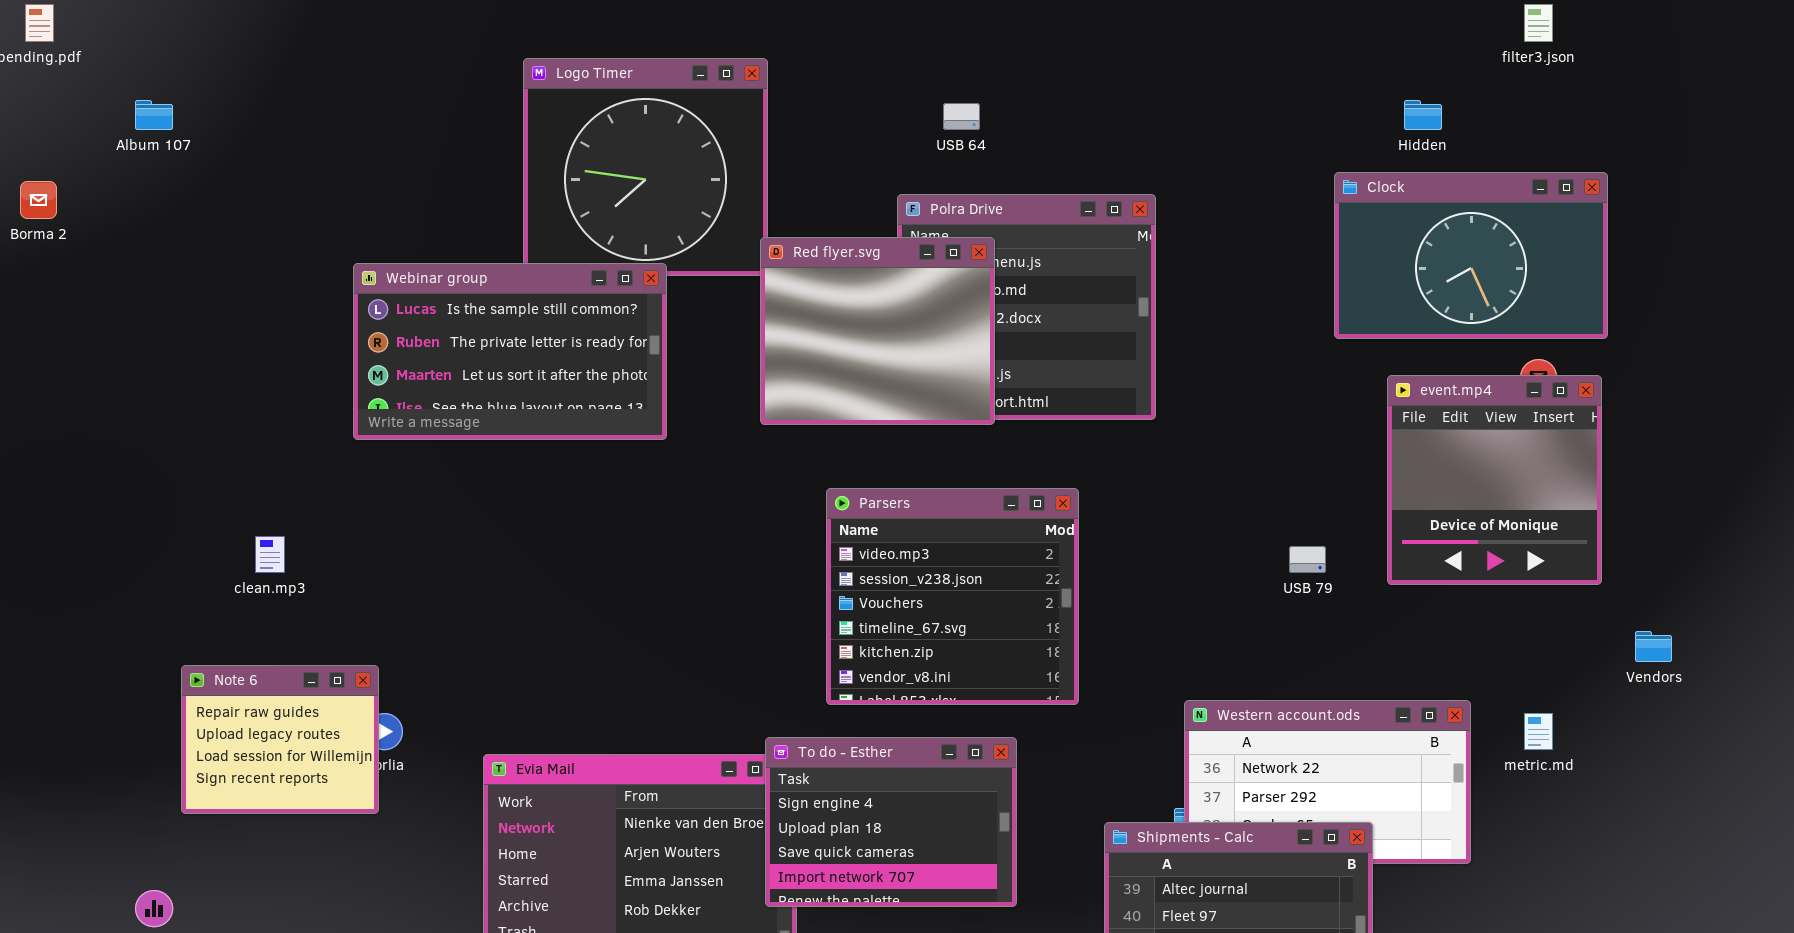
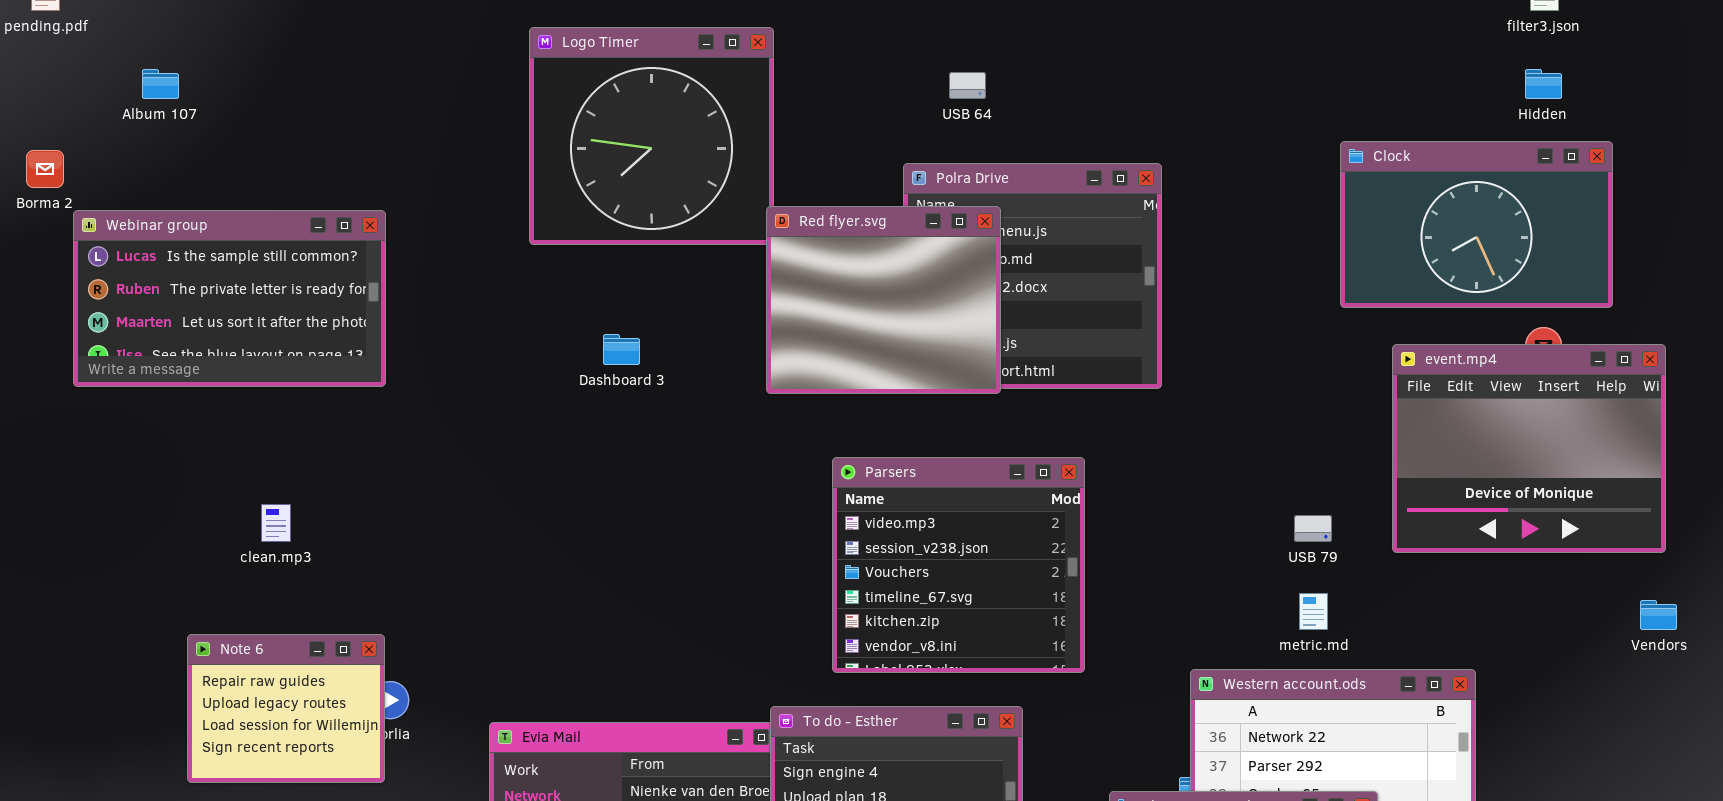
Hidden: [1404,100,1442,130] -> [1525,69,1562,99], moved
Webinar group: [353,263,667,440] -> [73,210,386,387], moved
event.mp4: [1387,375,1602,585] -> [1392,344,1666,553], resized
metric.md: [1524,713,1553,750] -> [1299,593,1328,630], moved

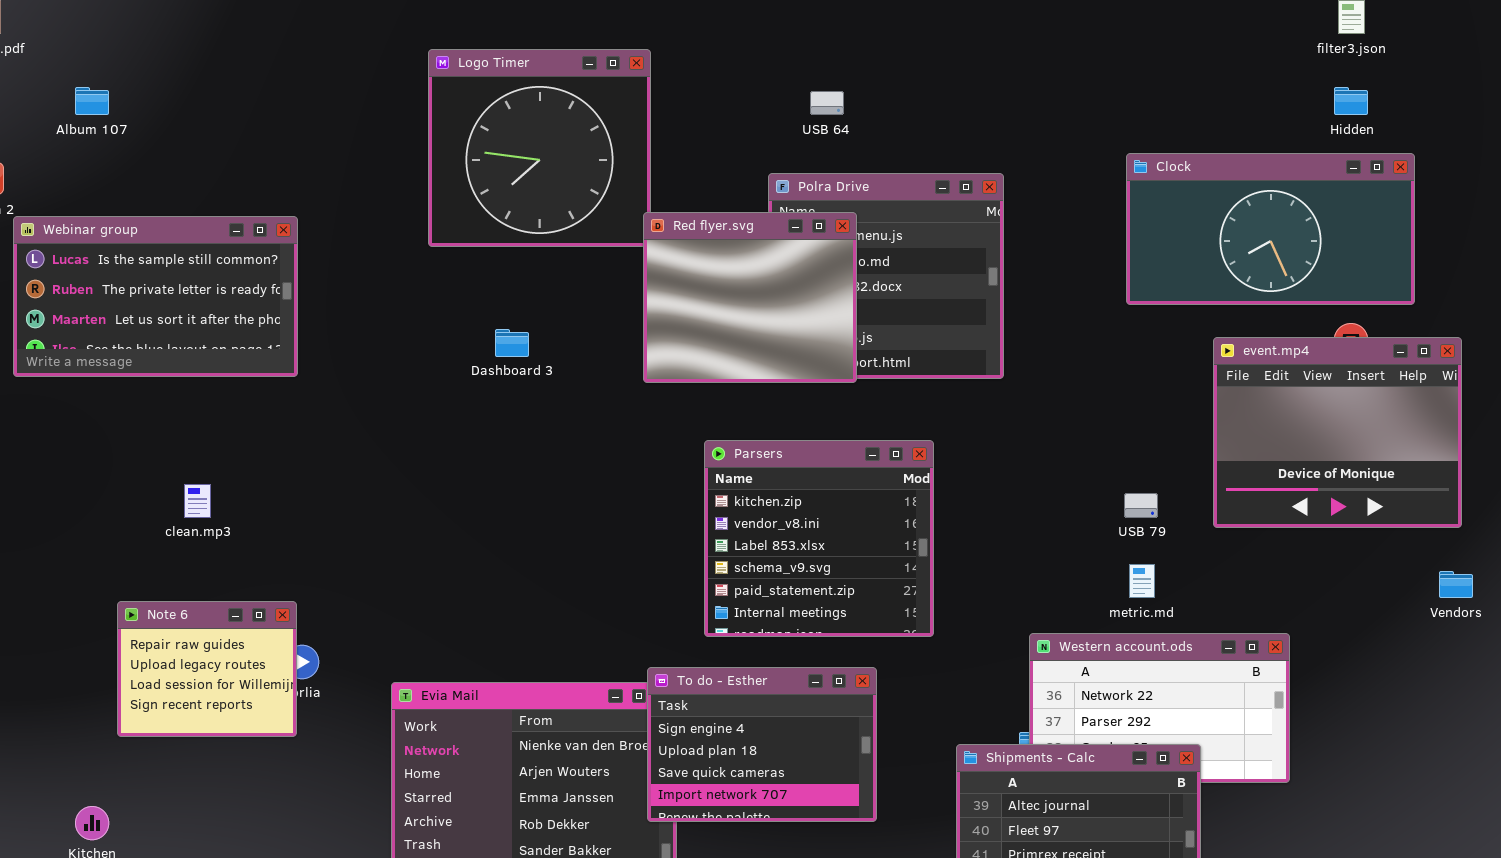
Clock: [1340,141,1613,308] -> [1126,153,1415,305], resized
Parsers: [832,457,1085,673] -> [704,440,934,637], scrolled down 4 rows

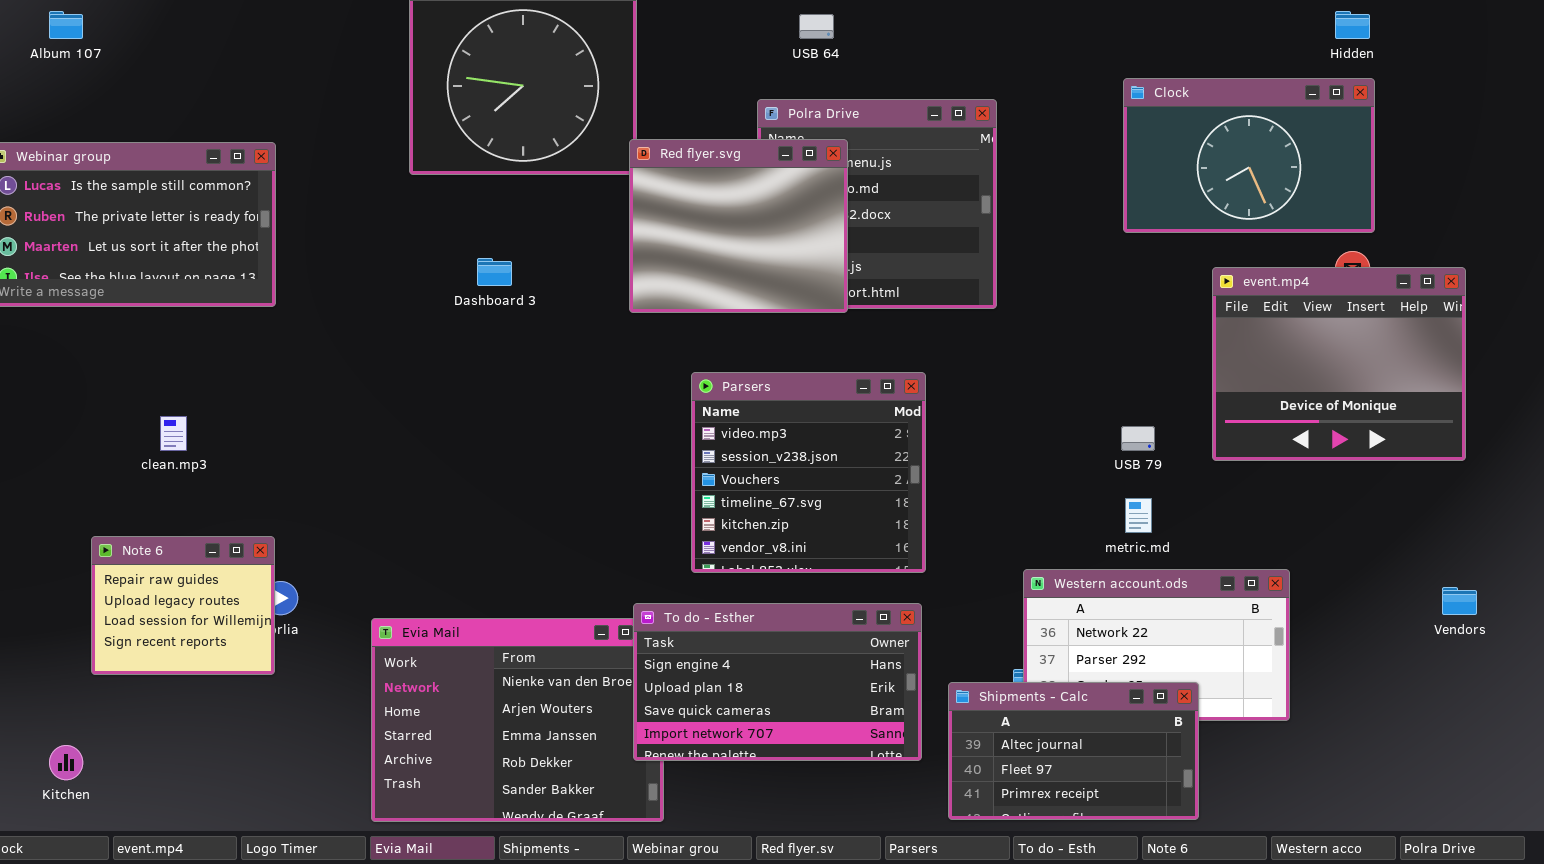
Clock: [1126,153,1415,305] -> [1123,78,1375,233], resized
Parsers: [704,440,934,637] -> [691,372,926,573], scrolled up 4 rows
Vendors: [1439,571,1473,598] -> [1442,587,1477,615], moved
To do - Esther: [647,667,877,822] -> [633,603,922,761], resized

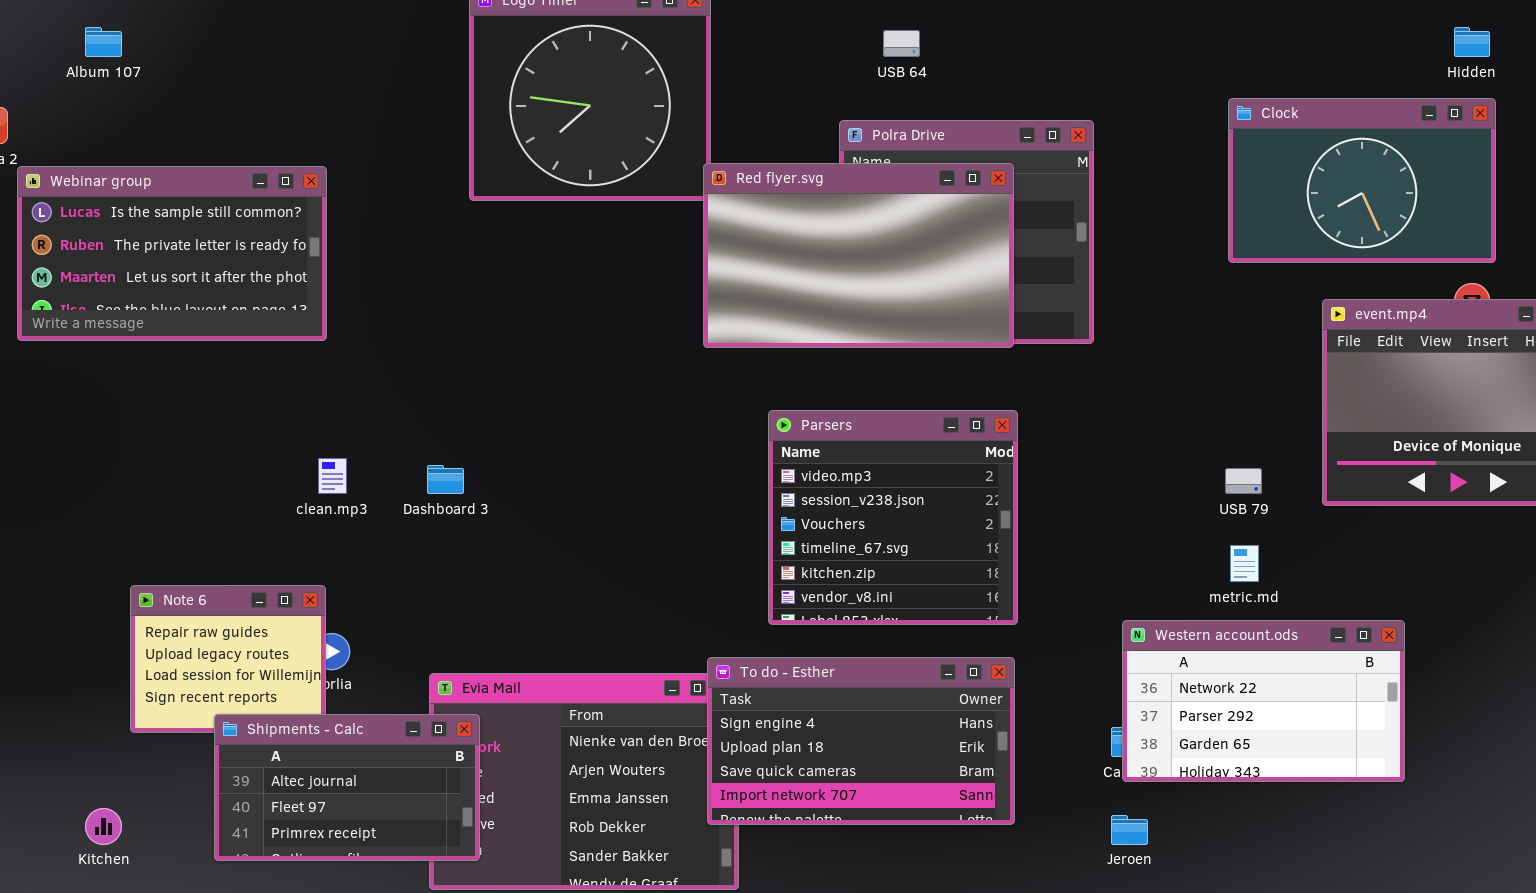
Red flyer.svg: [629,139,848,313] -> [703,163,1014,348], resized
Dashboard 3: [477,258,512,286] -> [427,465,464,494], moved
clean.mp3: [160,416,187,451] -> [318,458,347,494], moved
Shipments - Calc: [948,682,1199,820] -> [214,714,480,861], moved

